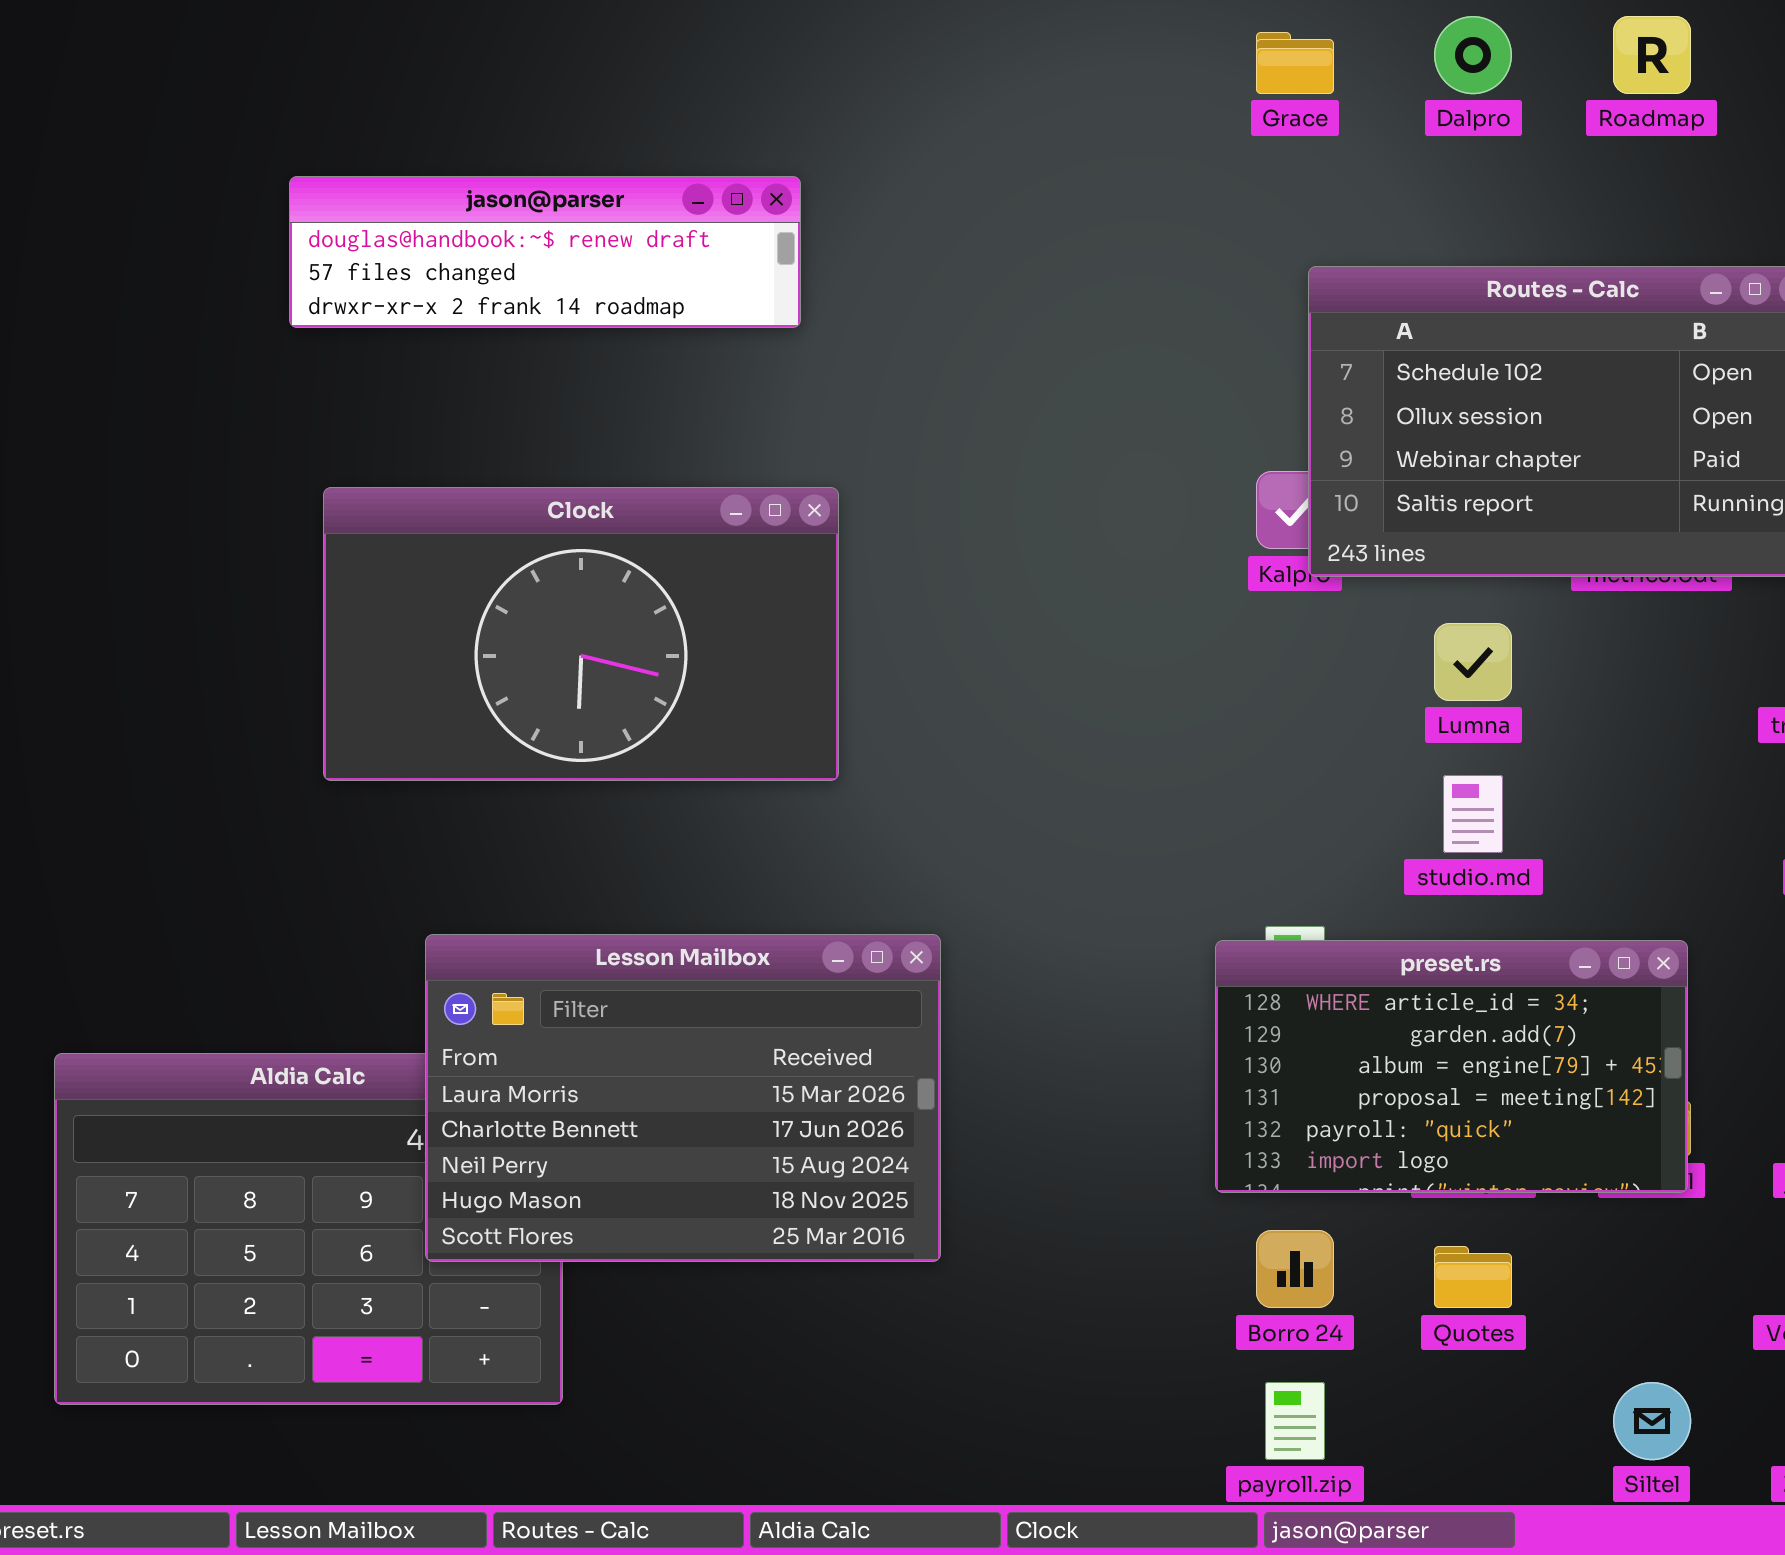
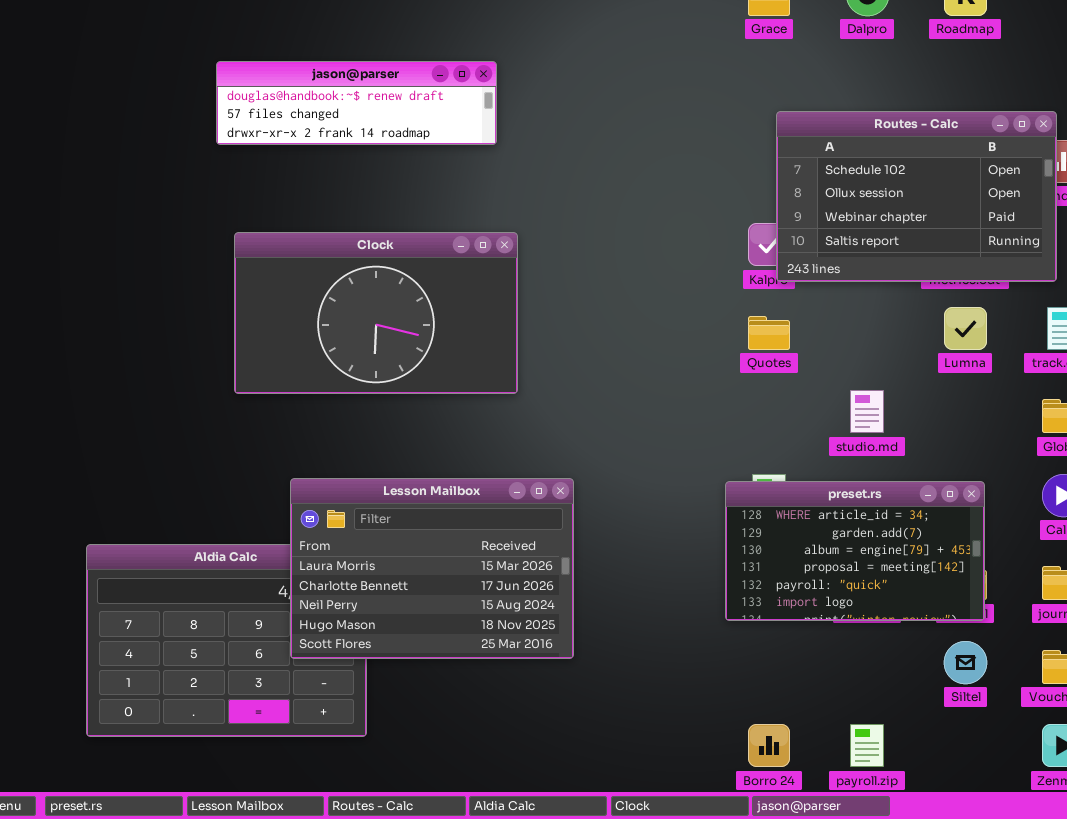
Lumna: [1434,623,1512,701] -> [944,307,987,350], moved
Borro 24: [1256,1230,1334,1308] -> [748,724,790,767], moved
Quotes: [1434,1246,1512,1308] -> [748,316,790,350], moved
payroll.zip: [1265,1382,1325,1460] -> [850,724,884,767], moved
Siltel: [1613,1382,1691,1460] -> [944,641,987,684], moved

